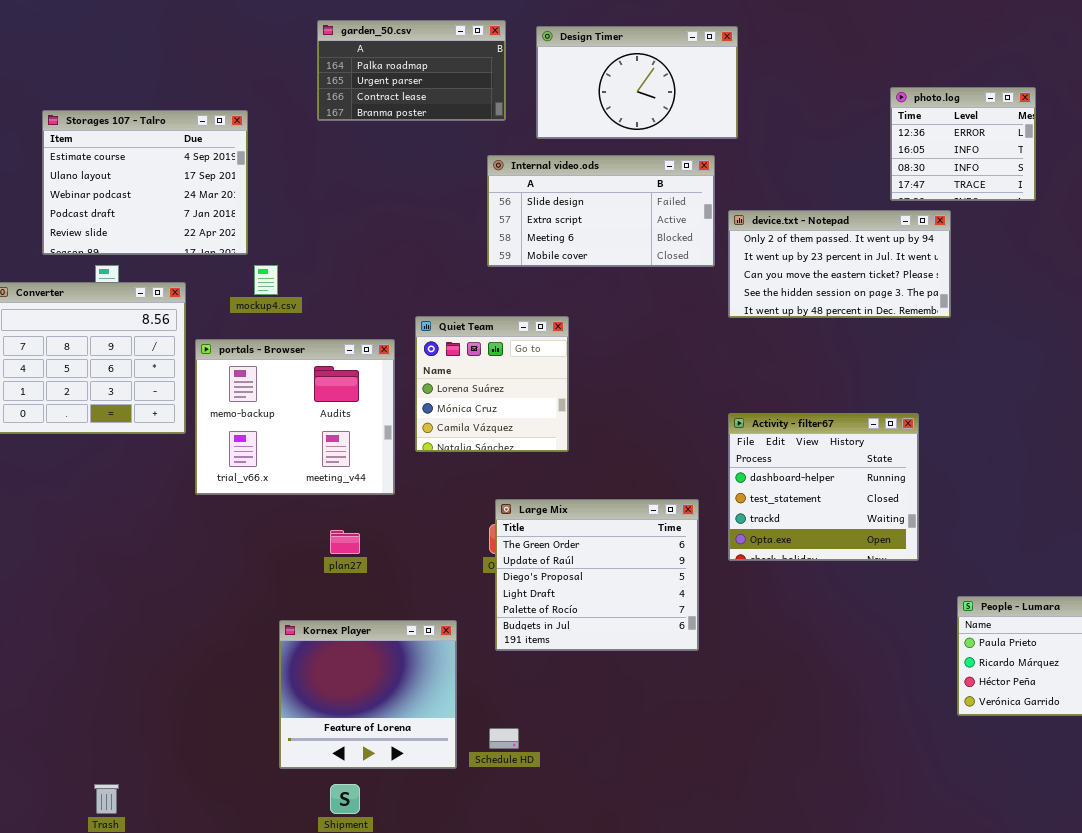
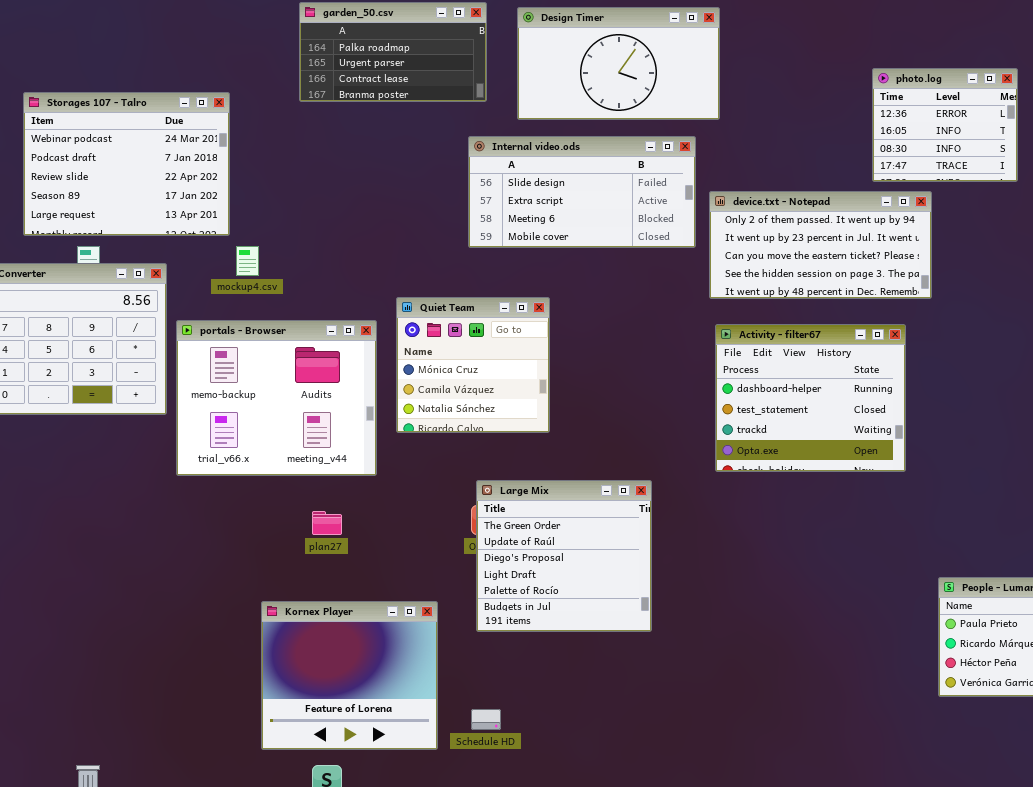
Storages 107 - Talro: [42,110,248,255] -> [23,92,230,236], scrolled down 2 rows
Quiet Team: [415,316,569,452] -> [396,297,550,433], scrolled down 1 row
Activity - filter67: [728,413,919,561] -> [715,324,906,472], moved
Large Mix: [495,499,699,651] -> [476,480,652,632], resized

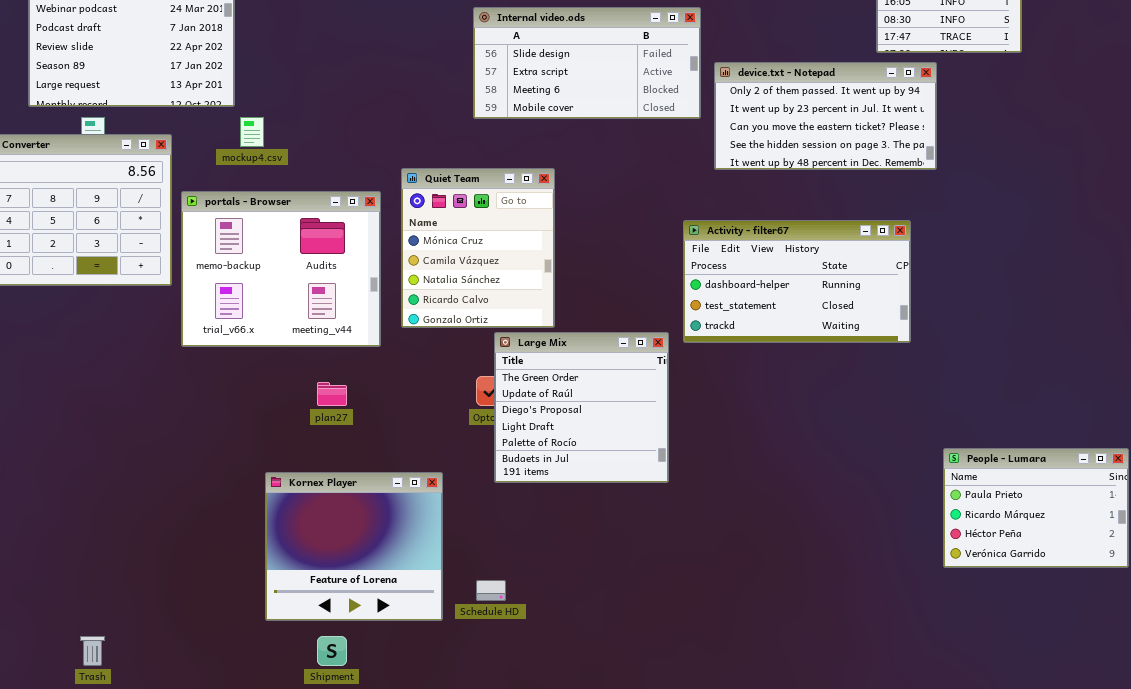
Quiet Team: [396,297,550,433] -> [401,168,555,328], resized
Activity - filter67: [715,324,906,472] -> [683,220,911,343], resized
Large Mix: [476,480,652,632] -> [494,332,669,483], moved

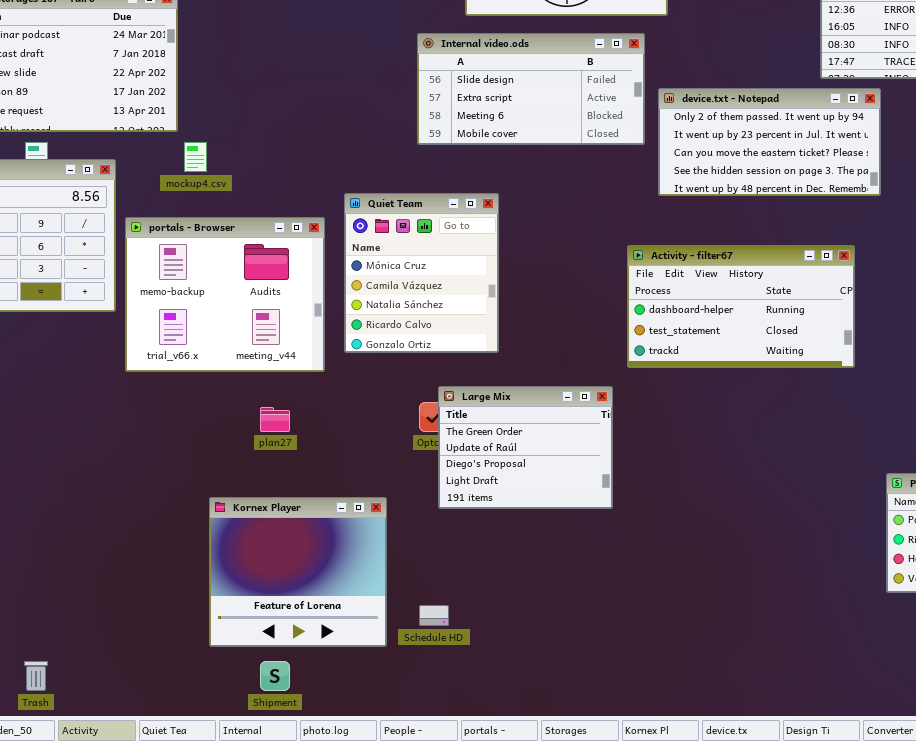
Large Mix: [494,332,669,483] -> [438,386,613,509], resized

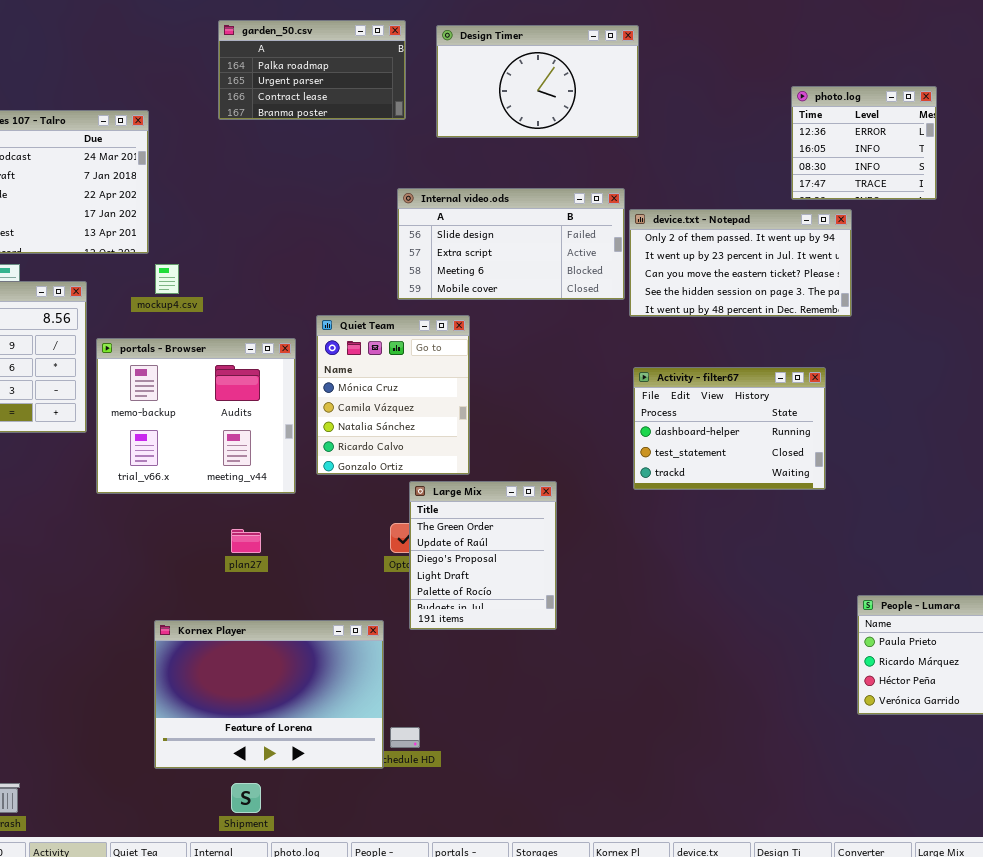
Internal video.ods: [417,33,645,145] -> [397,188,625,300], moved
Activity - filter67: [627,245,855,368] -> [633,367,826,490], resized
Large Mix: [438,386,613,509] -> [409,481,557,630], resized
Kornex Player: [209,497,387,647] -> [154,620,384,769], moved, resized

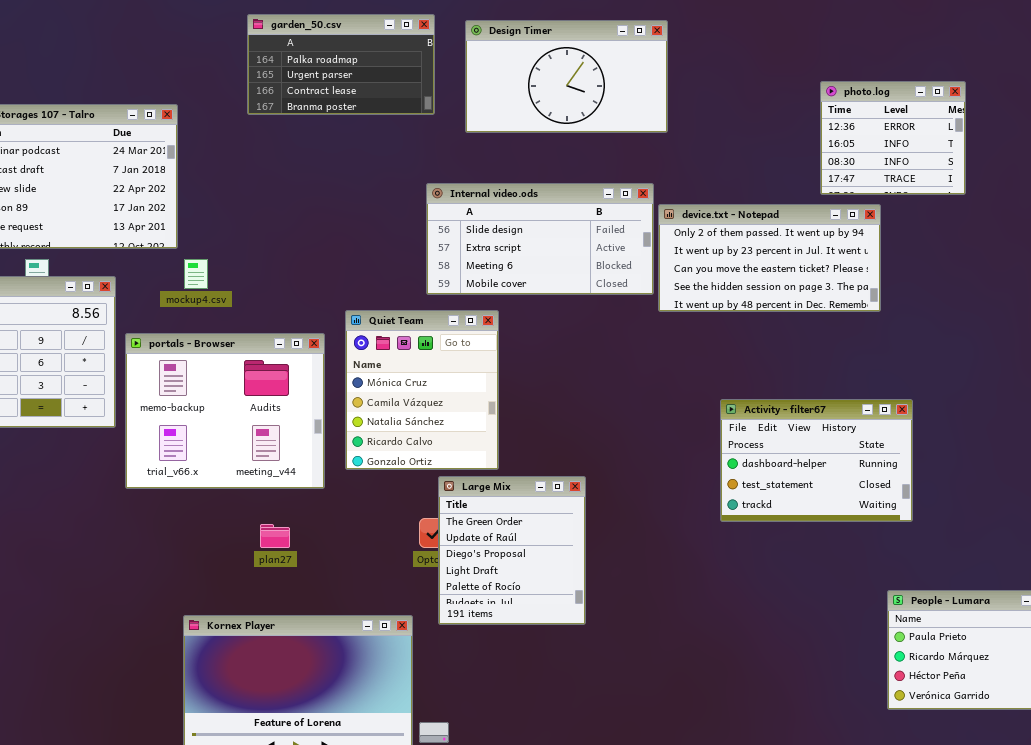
Activity - filter67: [633,367,826,490] -> [720,399,913,522], moved

